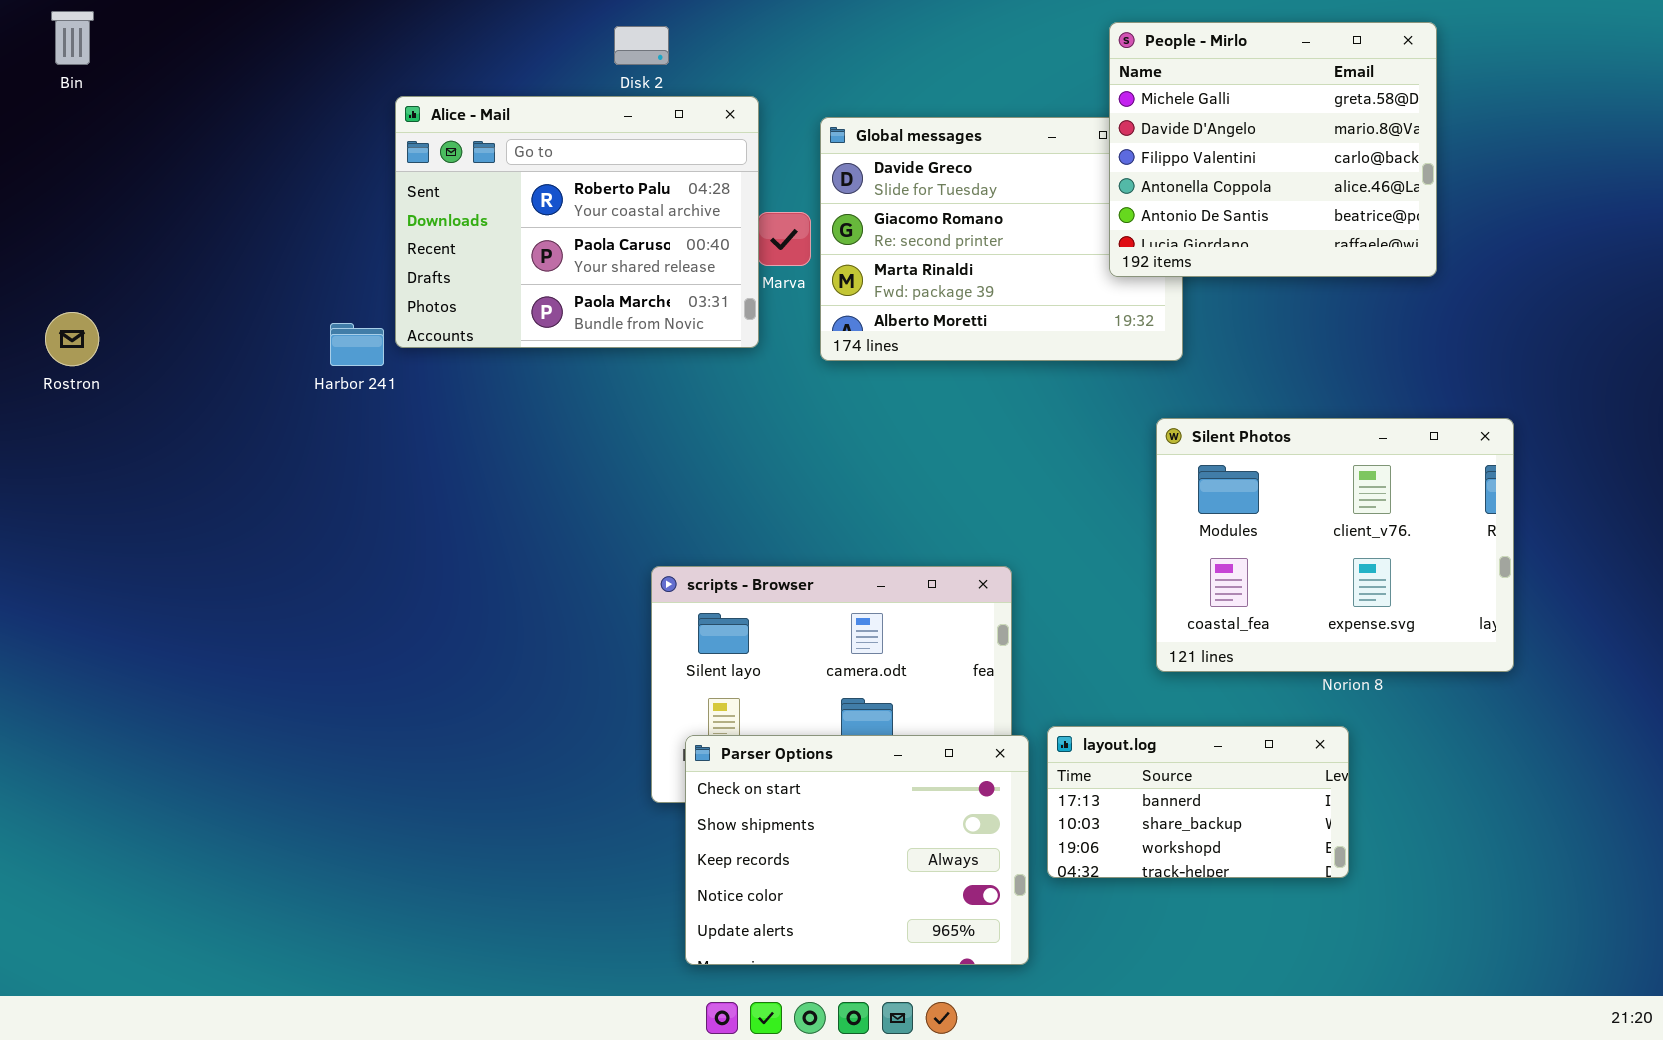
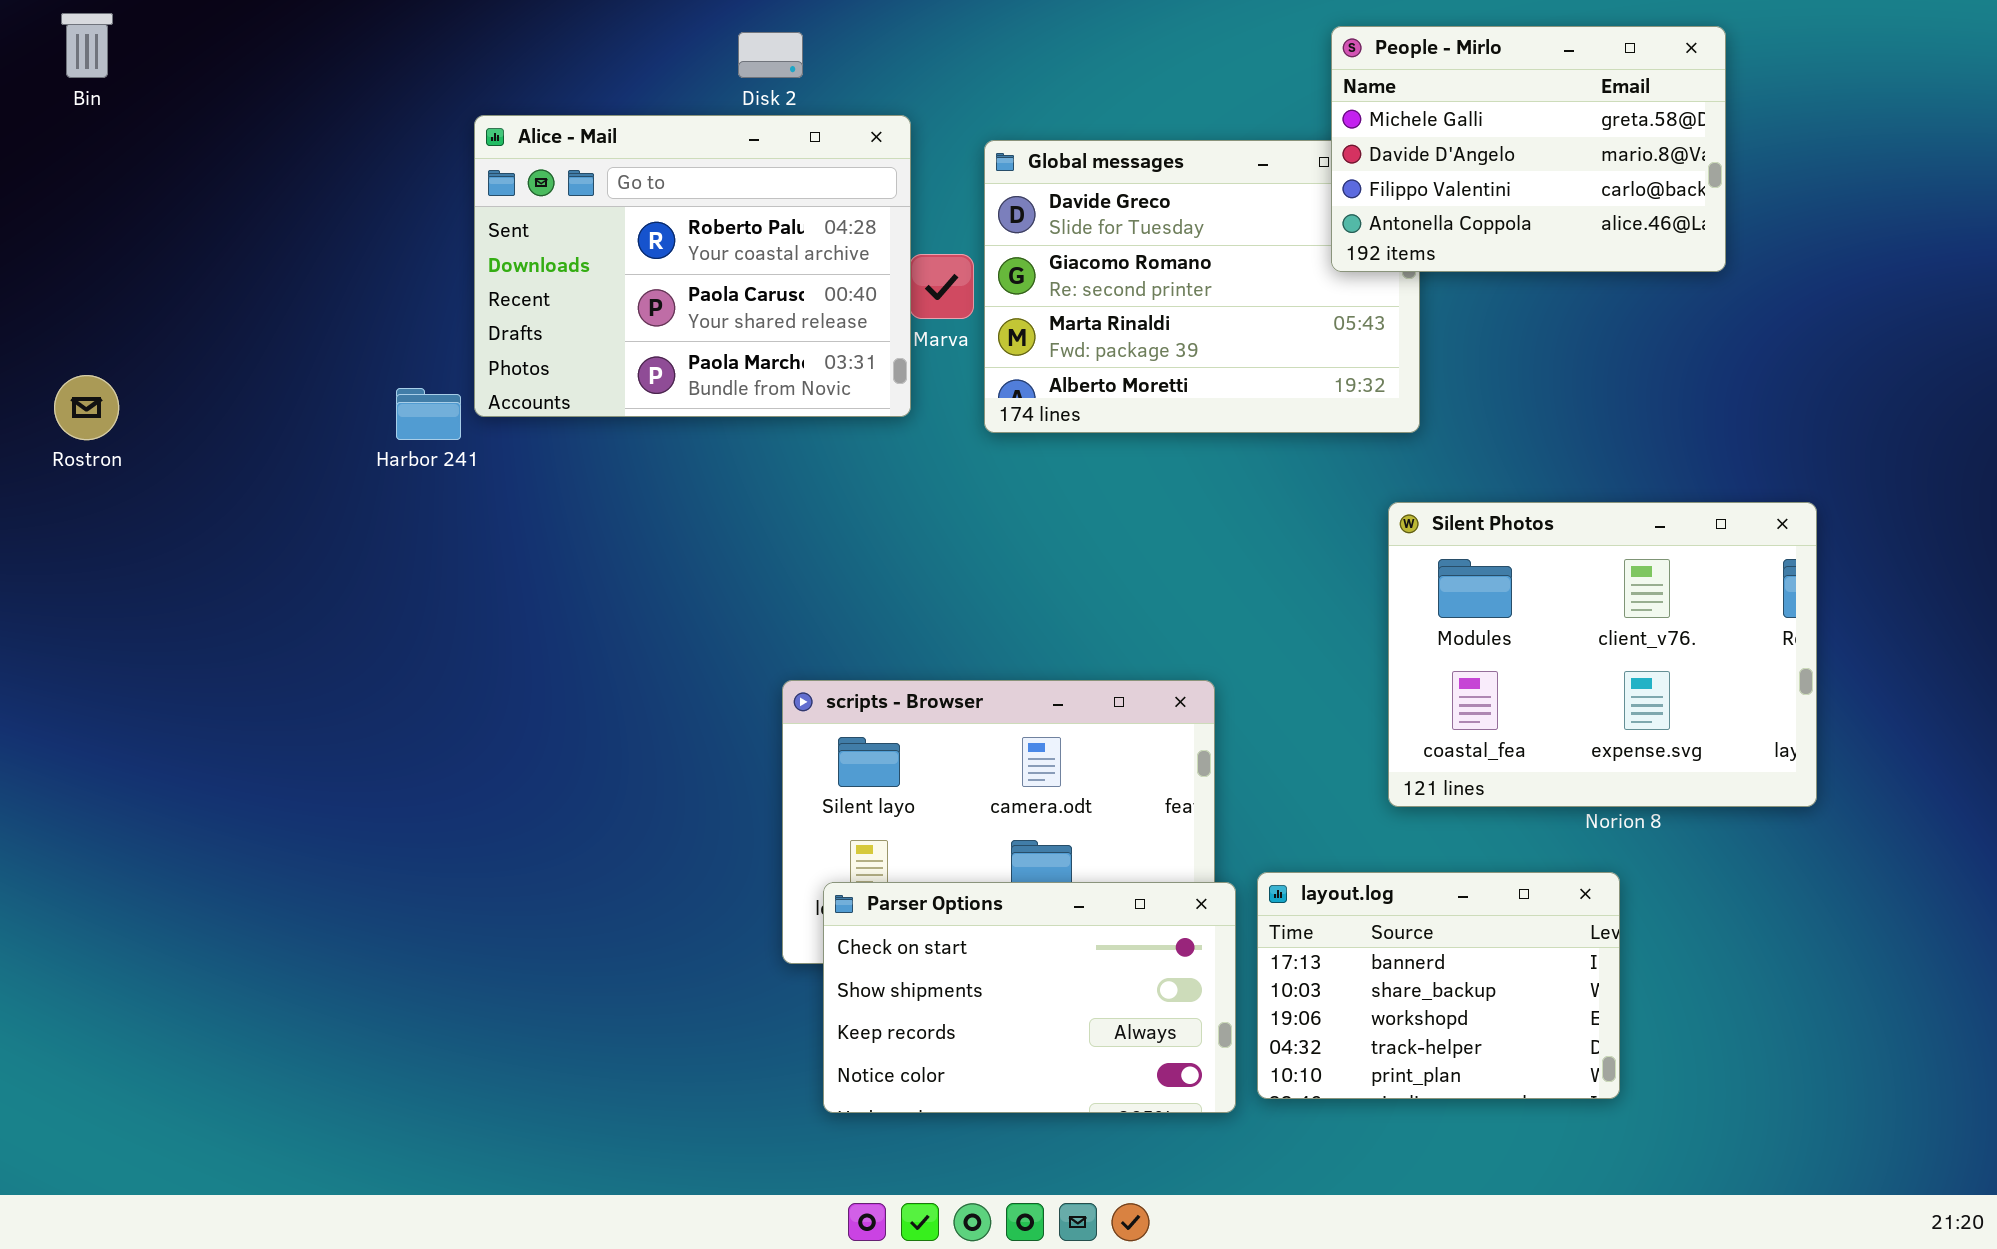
People - Mirlo: [1109,22,1437,277] -> [1331,26,1726,272], resized
layout.log: [1047,726,1349,878] -> [1257,872,1620,1099], resized
Parser Options: [685,735,1029,965] -> [823,882,1236,1113], resized

